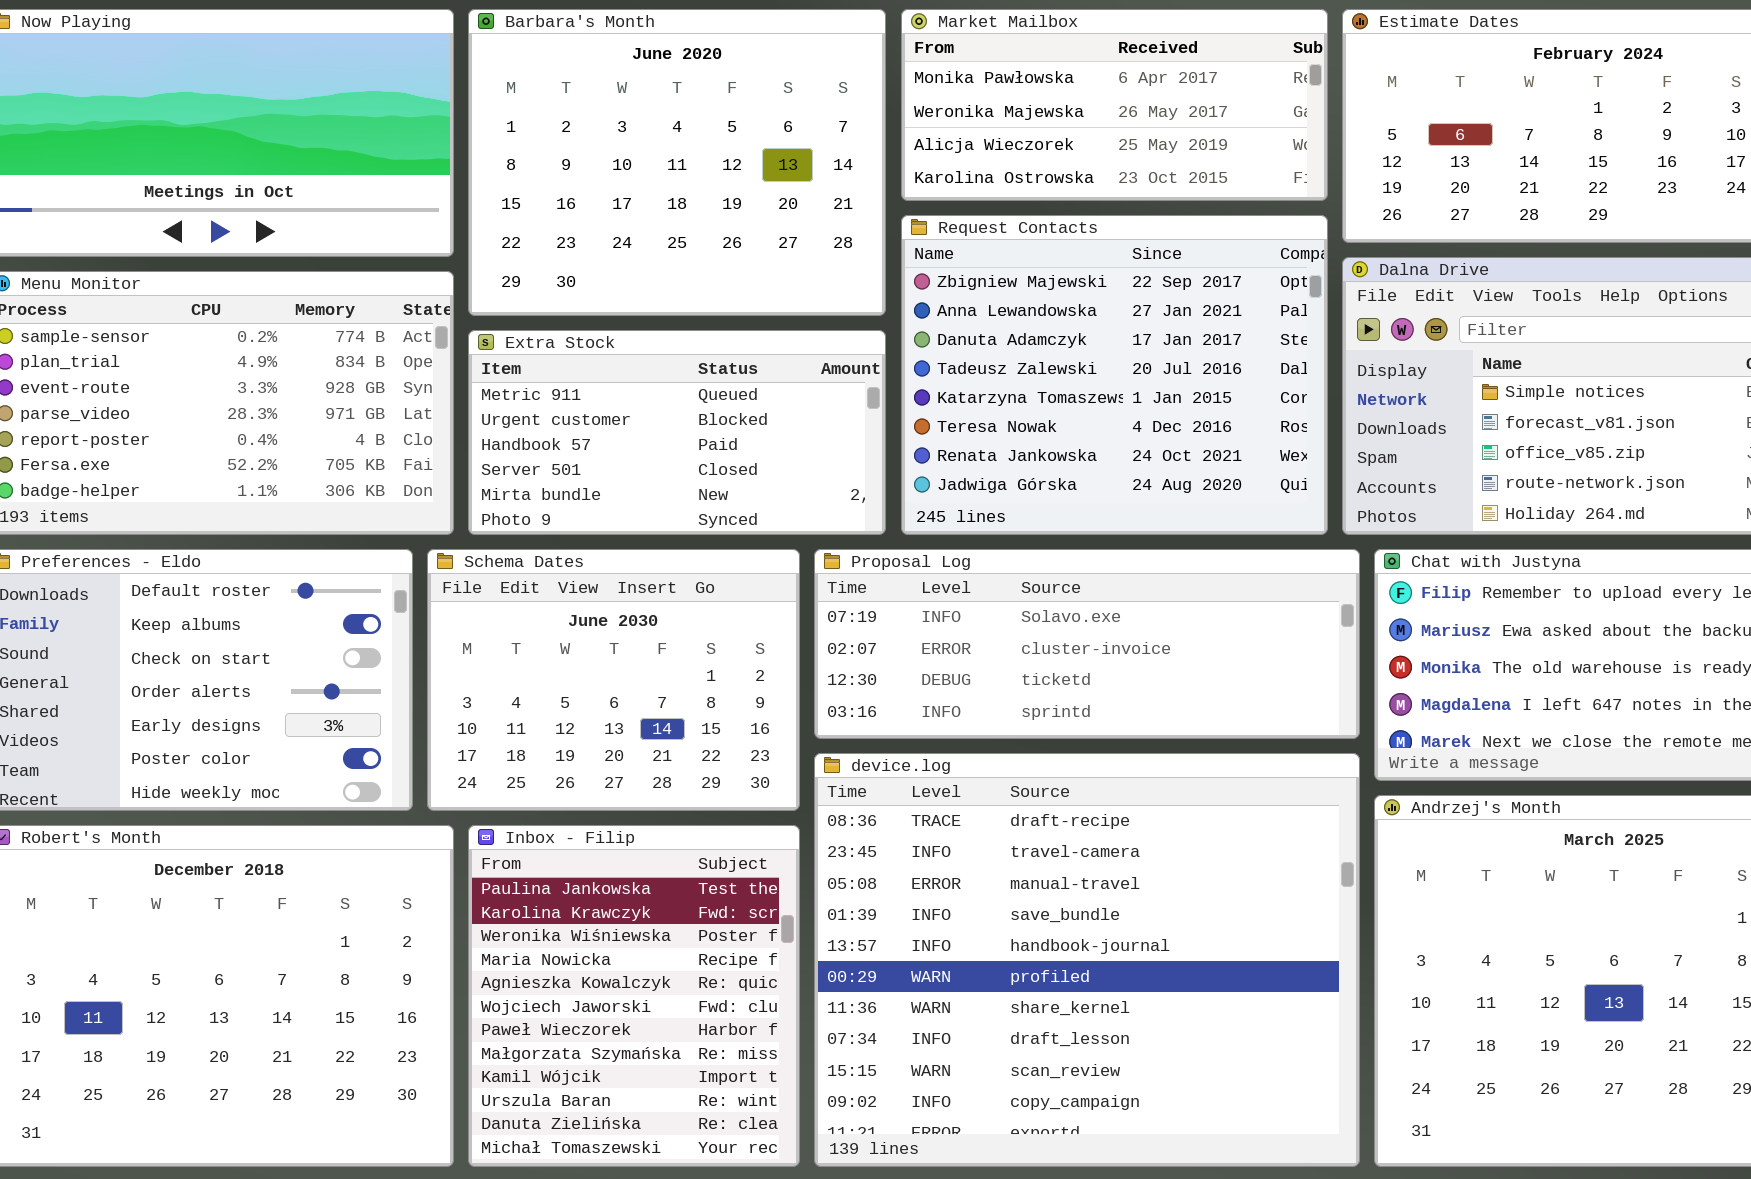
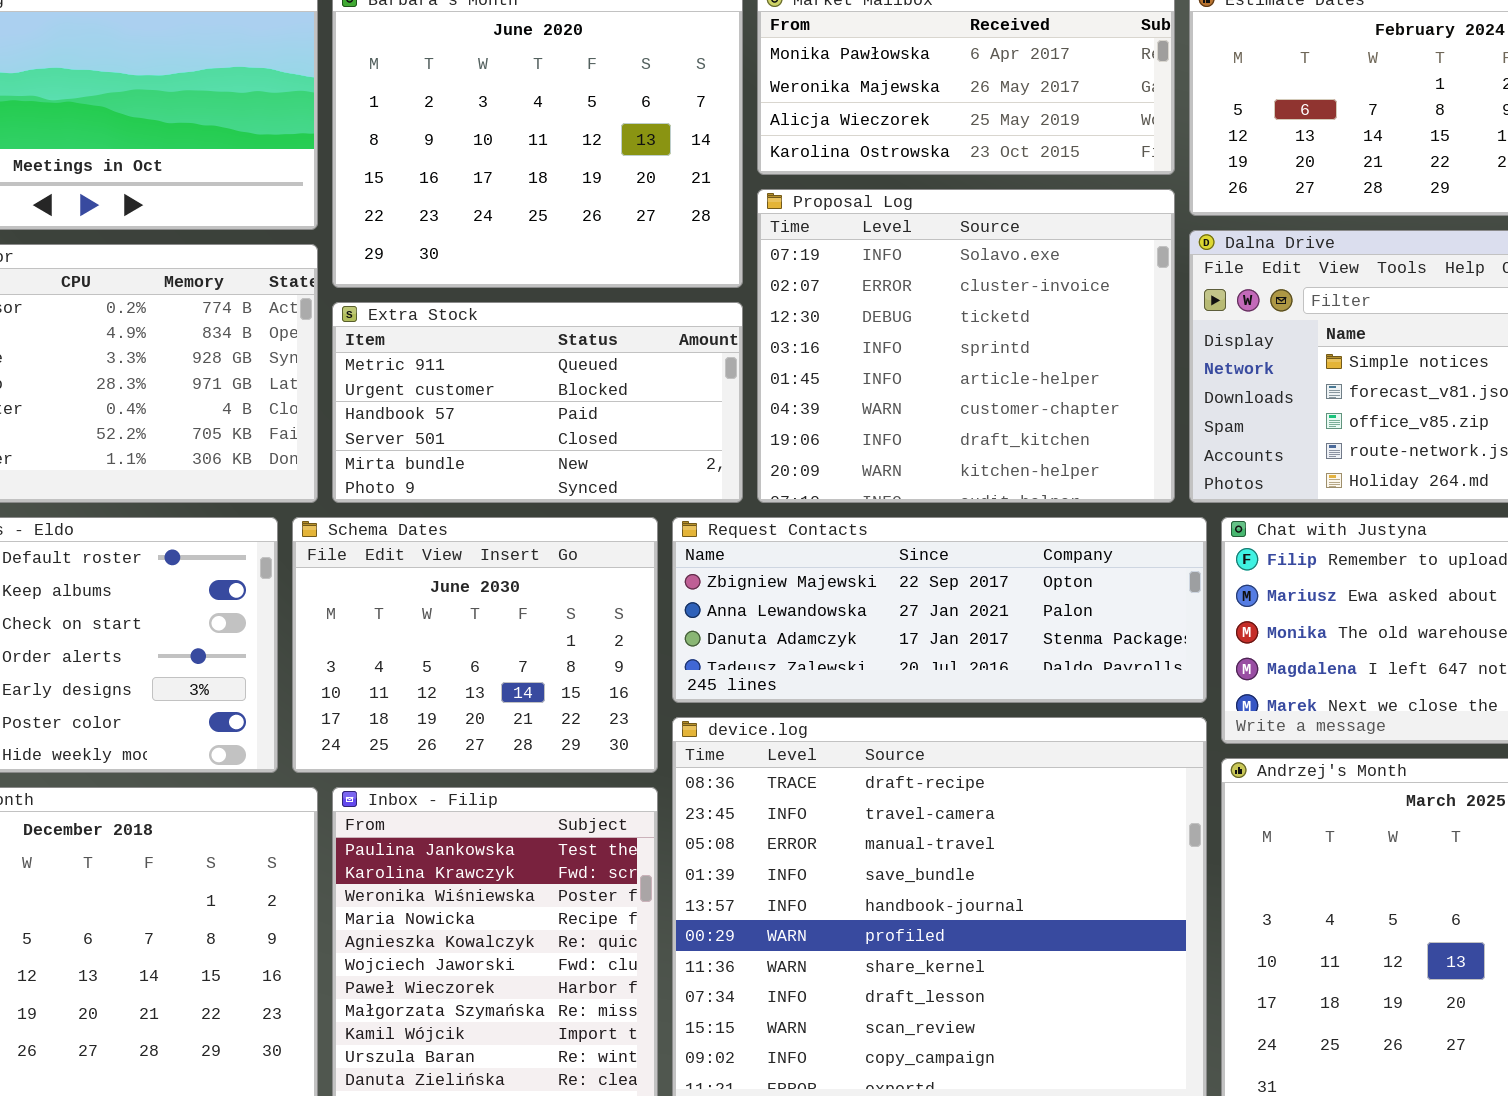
Request Contacts: [901,215,1328,535] -> [672,517,1207,703], moved, resized
Proposal Log: [814,549,1360,739] -> [757,189,1175,503], moved, resized

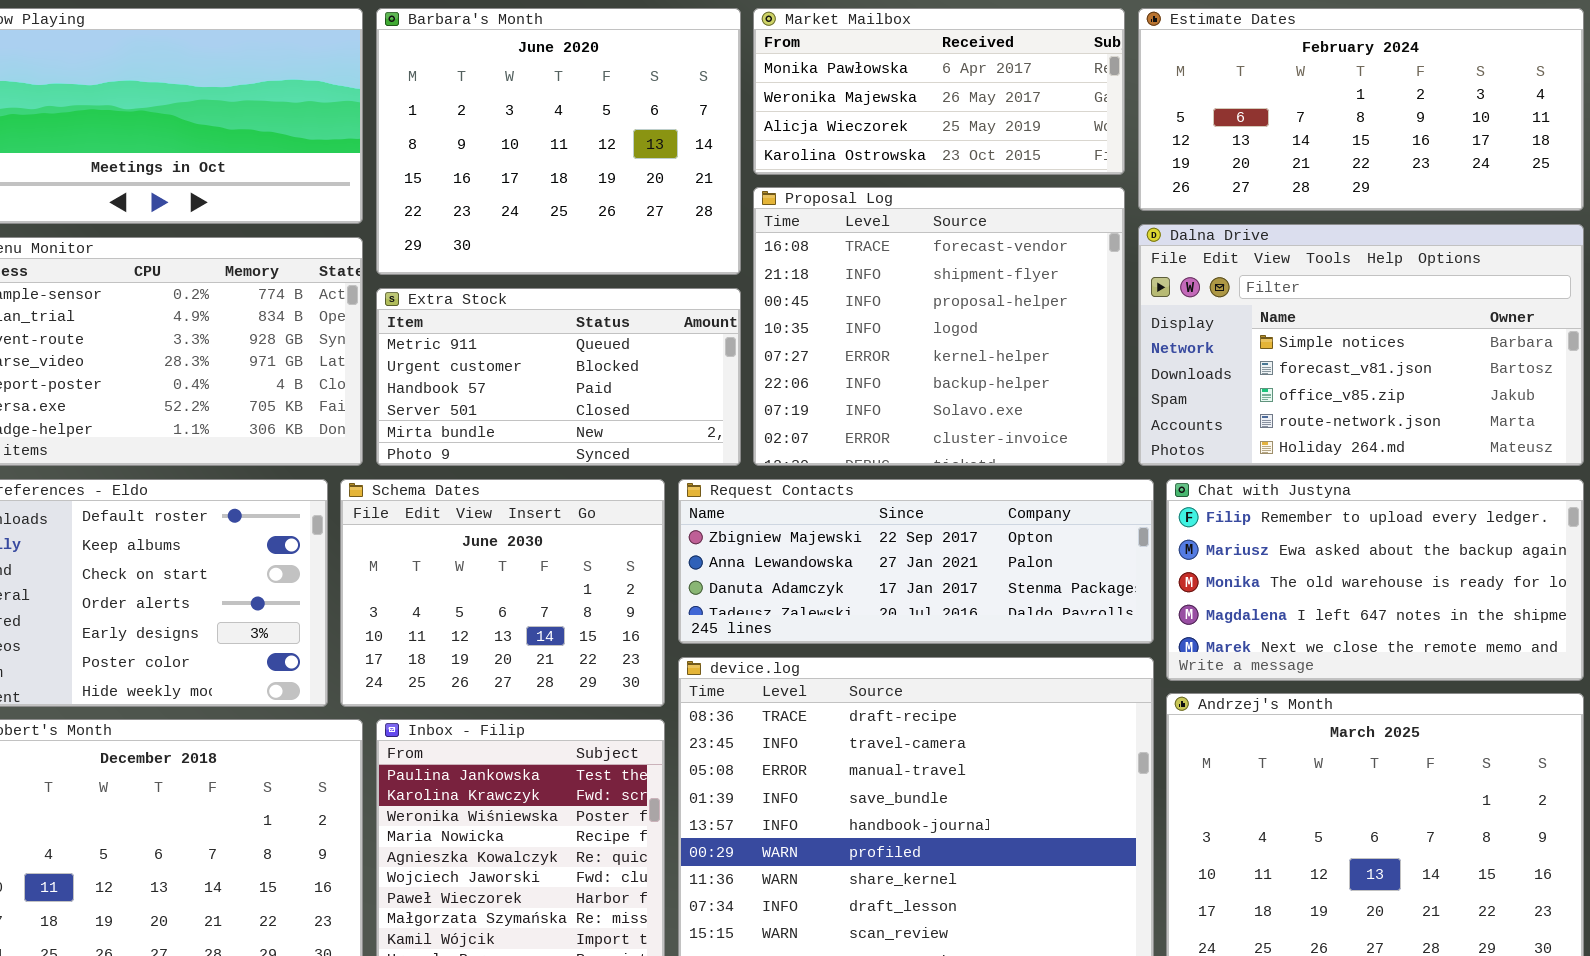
Proposal Log: [757,189,1175,503] -> [753,187,1125,466], scrolled up 6 rows

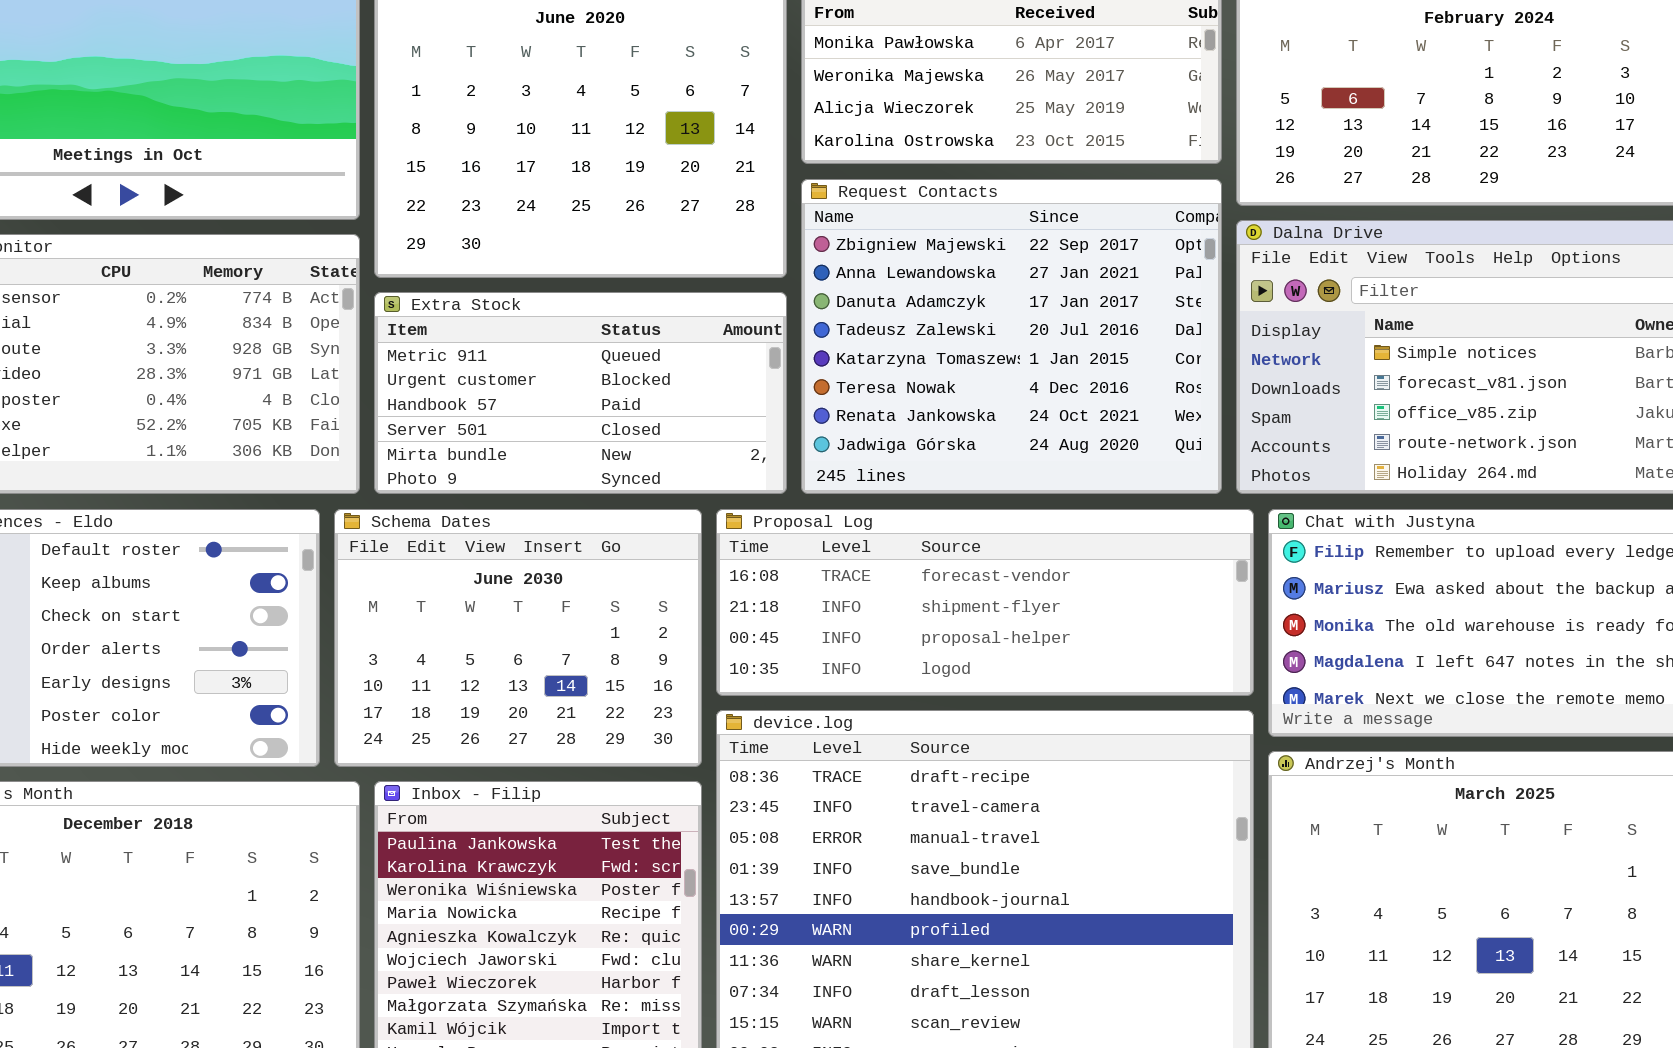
Proposal Log: [753,187,1125,466] -> [716,509,1254,696], moved, resized
Request Contacts: [678,479,1154,644] -> [801,179,1222,494], moved, resized

